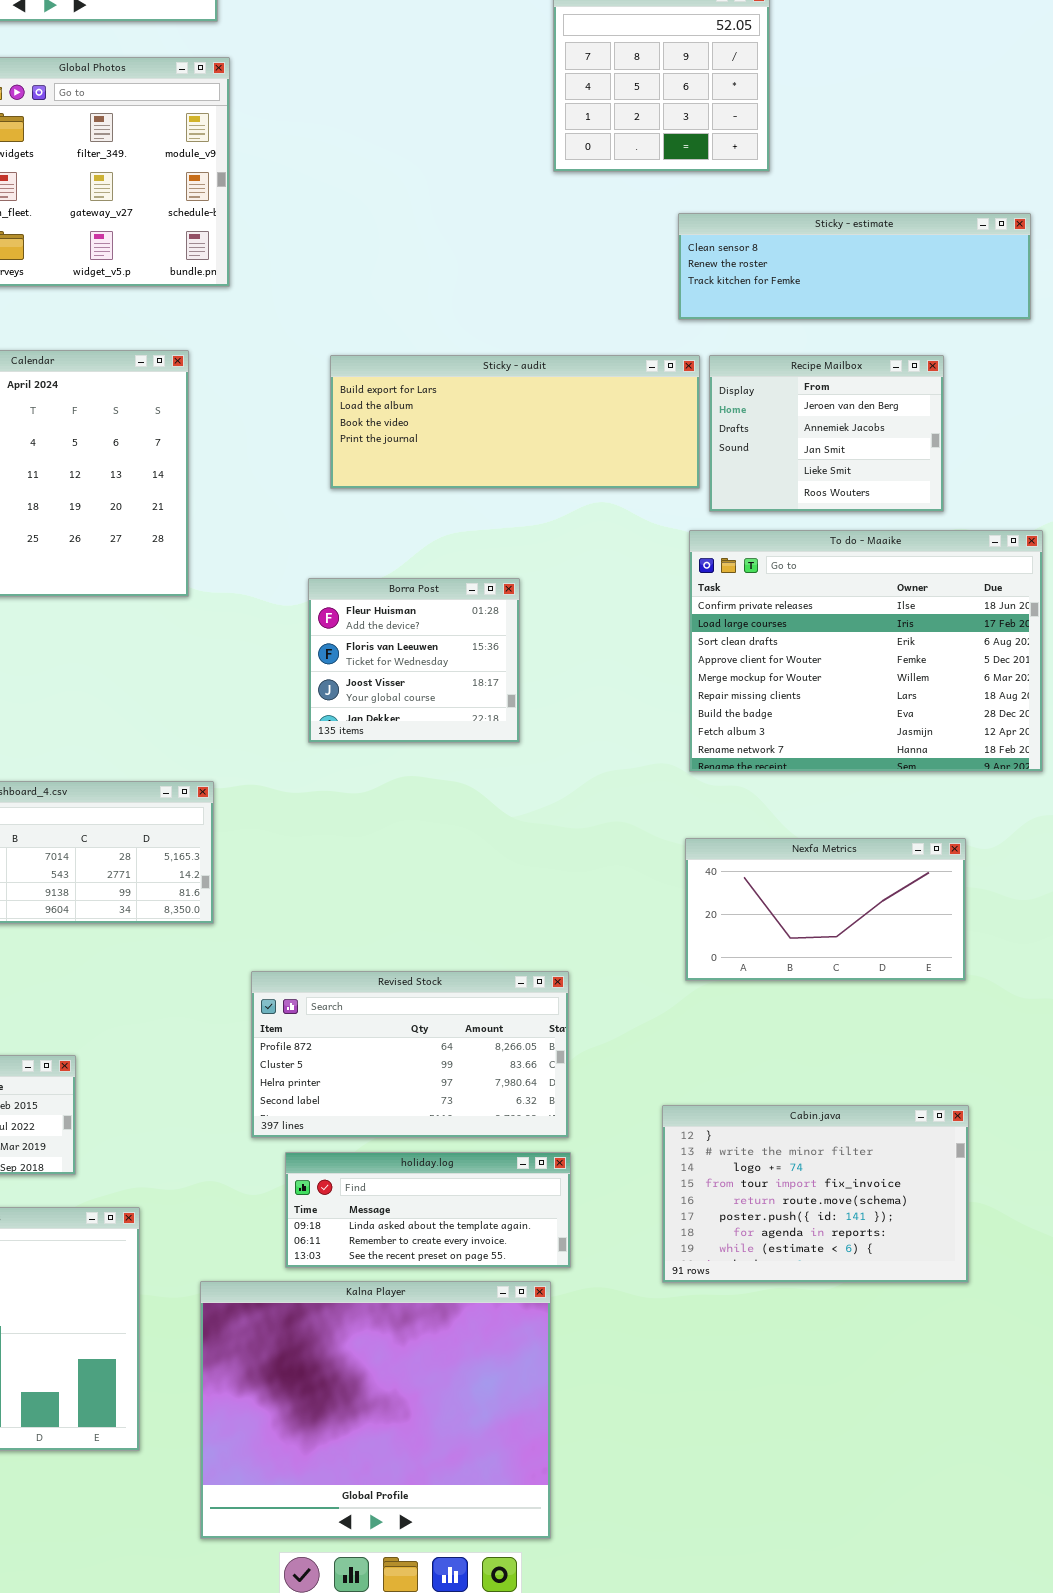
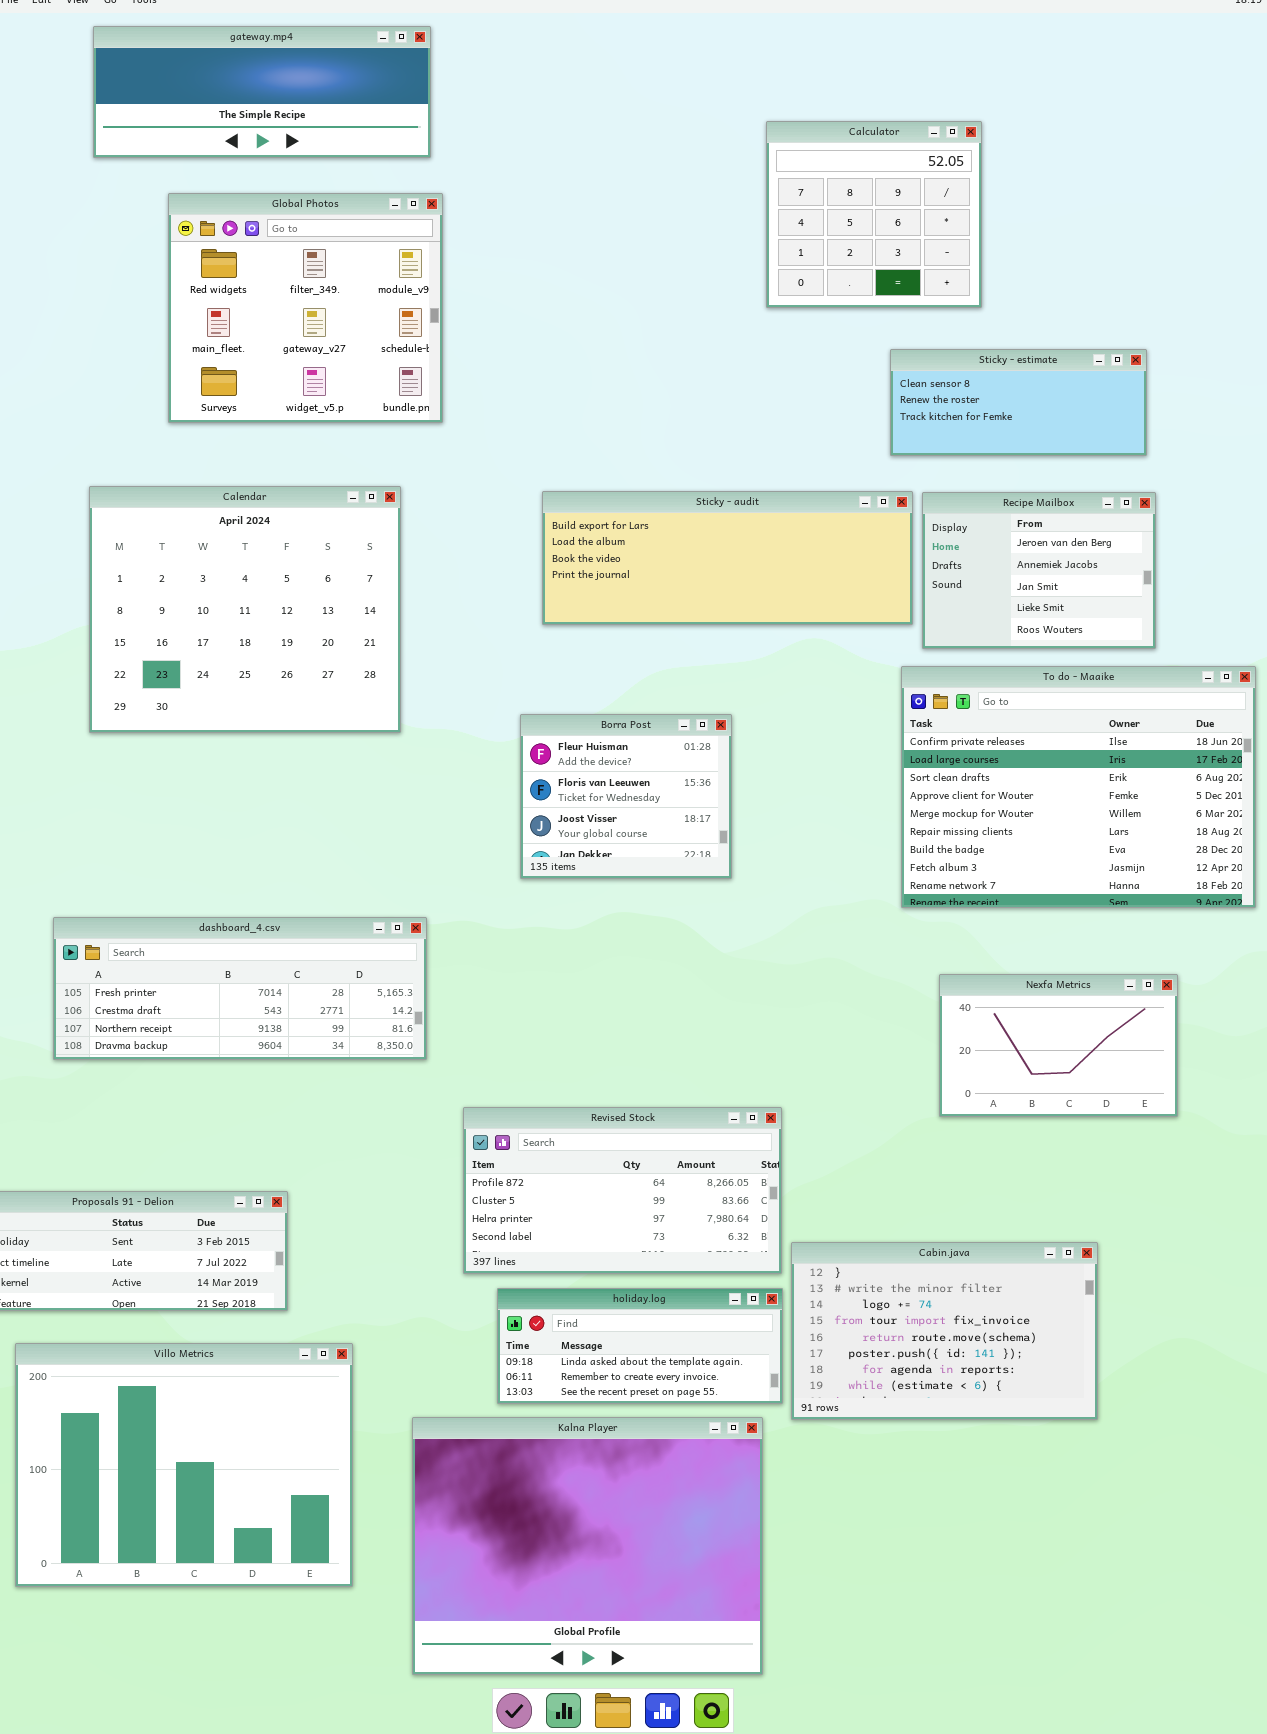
Sticky - estimate: [678,213,1031,320] -> [890,349,1147,456], resized
Nexfa Metrics: [685,838,966,981] -> [939,974,1178,1117], resized
Cabin.java: [662,1105,969,1283] -> [791,1242,1098,1420], moved

